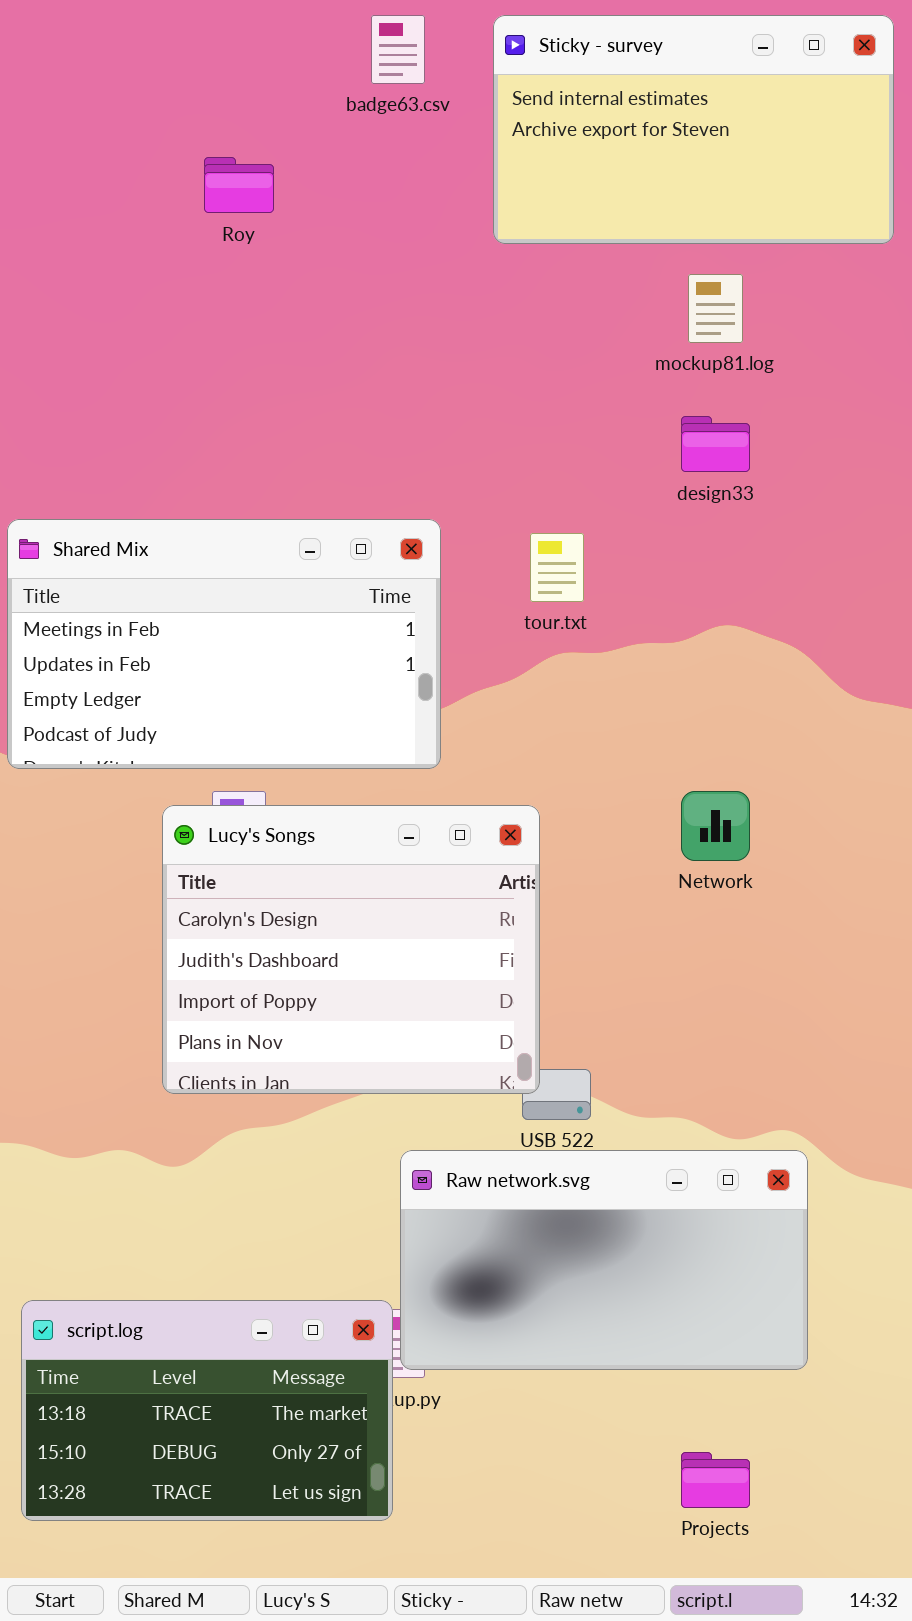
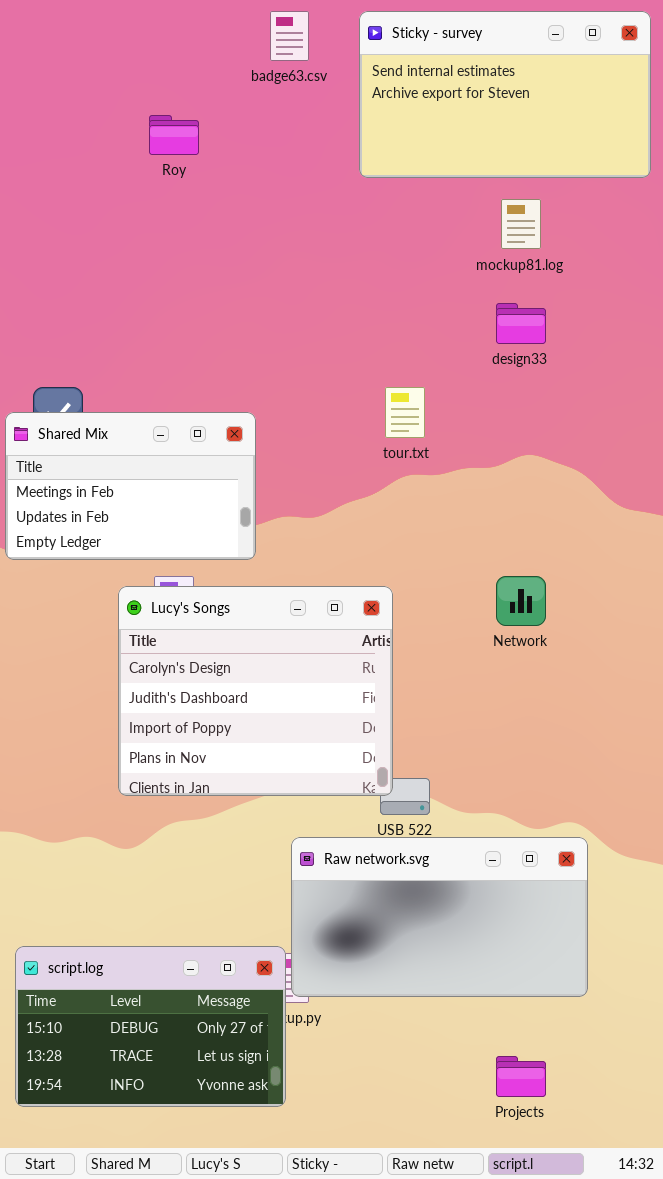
Shared Mix: [7,519,441,769] -> [5,412,256,560], resized
script.log: [21,1300,393,1521] -> [15,946,286,1107], scrolled down 1 row

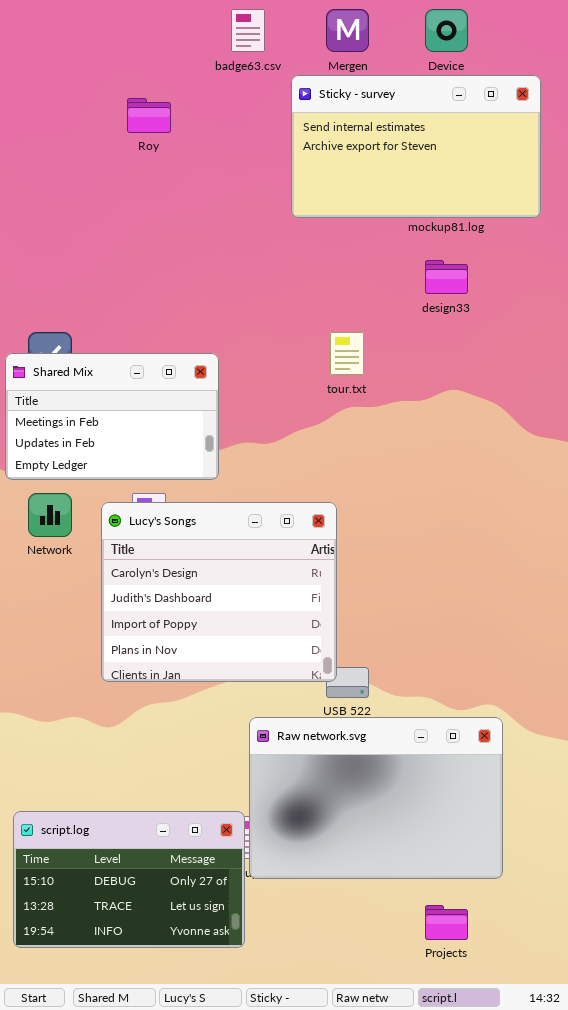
Sticky - survey: [359,11,651,178] -> [291,75,541,218], moved
Network: [496,576,546,626] -> [28,493,72,537], moved
Raw network.svg: [291,837,588,997] -> [249,717,503,879], resized

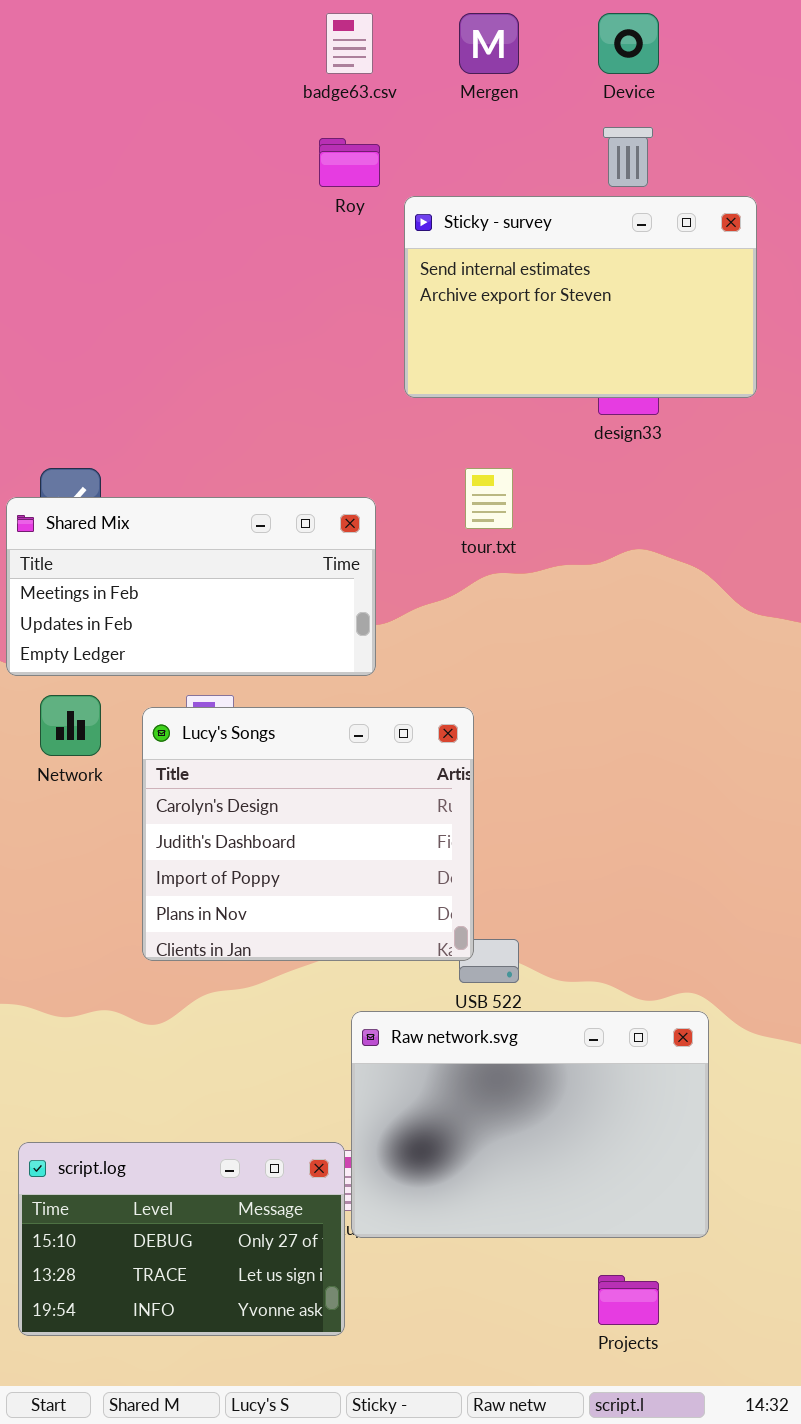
Sticky - survey: [291,75,541,218] -> [404,196,757,398], moved
Roy: [127,98,171,133] -> [319,138,380,187], moved
Shared Mix: [5,353,219,480] -> [6,497,376,676], resized

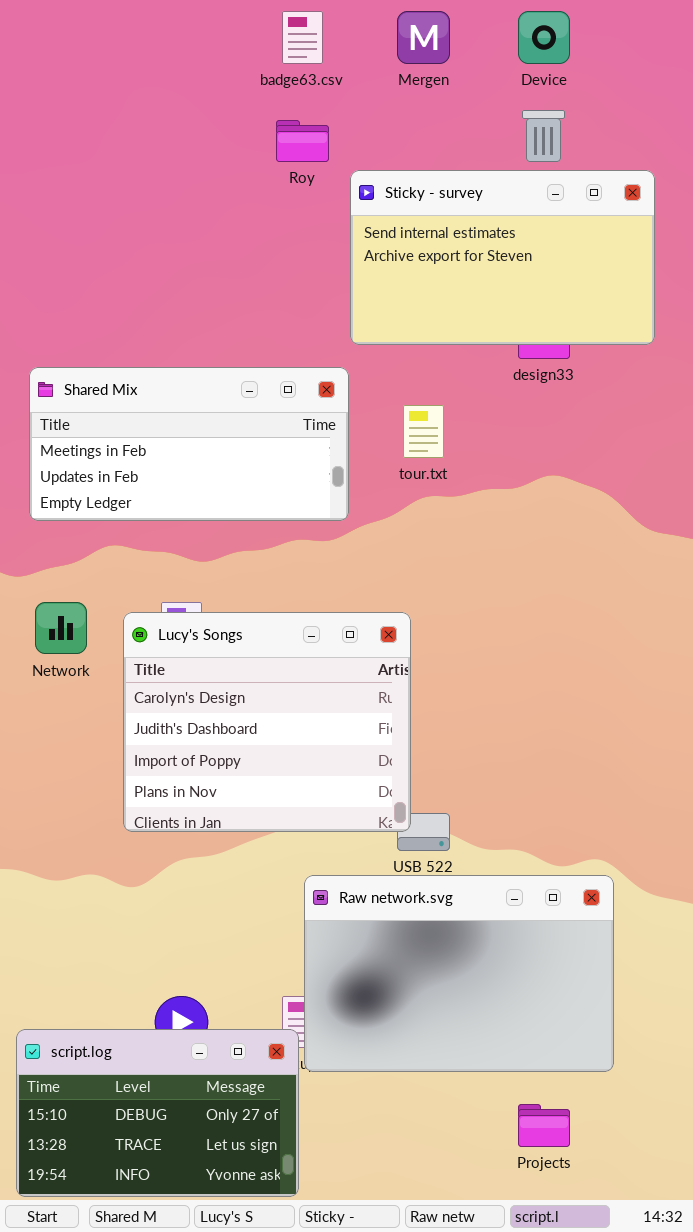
Shared Mix: [6,497,376,676] -> [29,367,349,521], moved
script.log: [18,1142,345,1336] -> [16,1029,299,1197], moved

